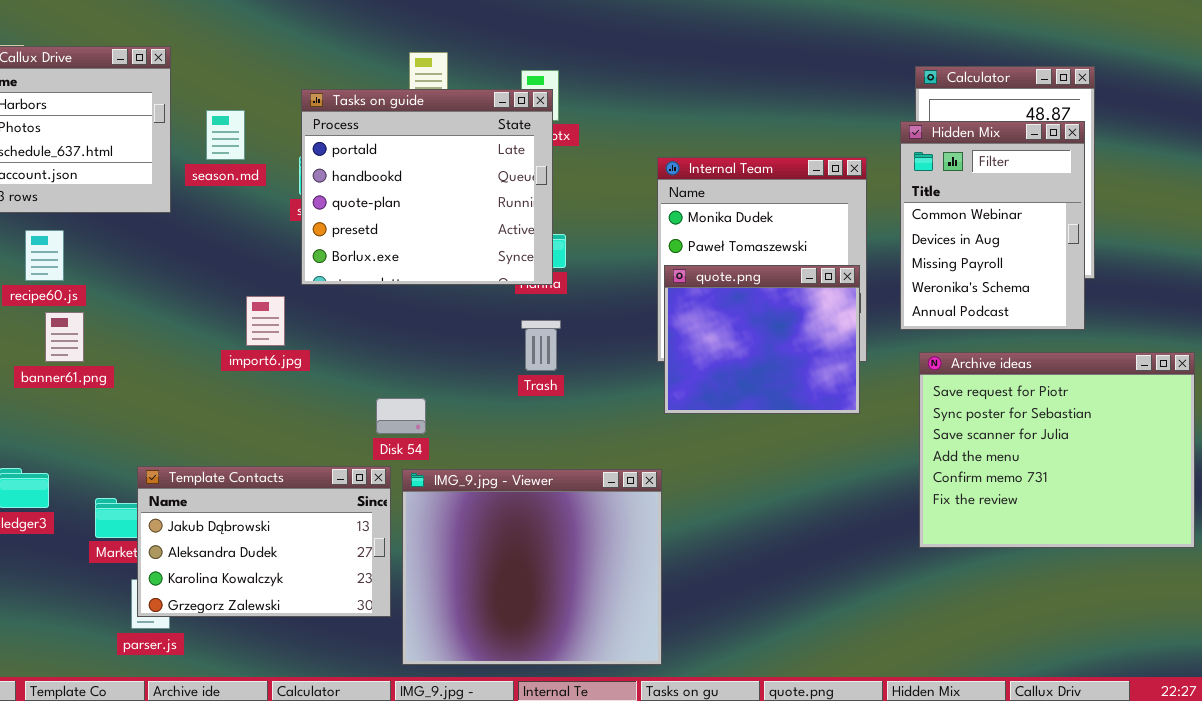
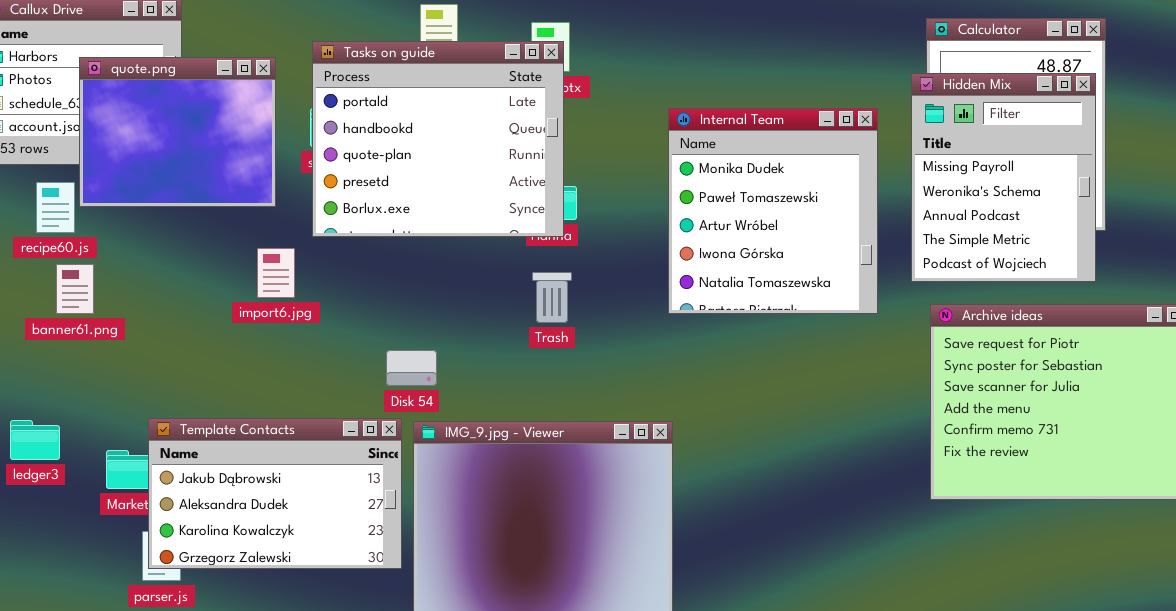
Hidden Mix: [900,121,1085,330] -> [911,73,1096,282], scrolled down 2 rows
quote.png: [664,265,860,414] -> [79,57,276,207], moved

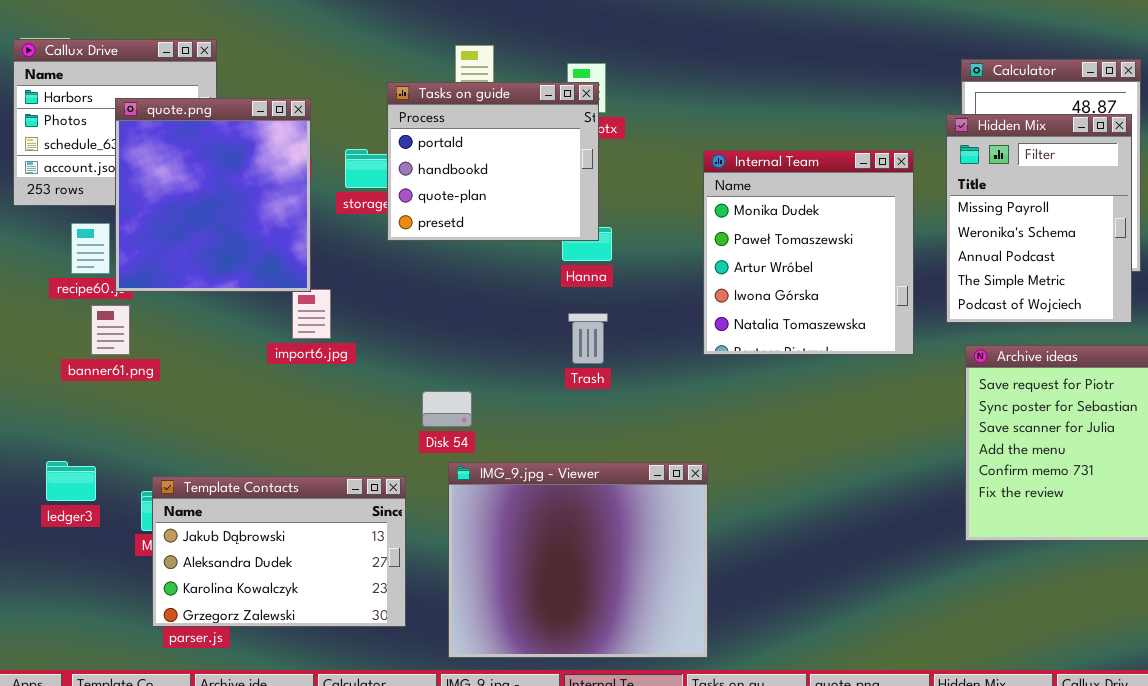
Tasks on guide: [312,41,564,237] -> [387,82,599,241], resized
quote.png: [79,57,276,207] -> [115,98,311,292], resized
Template Contacts: [148,418,402,569] -> [152,476,406,627], moved

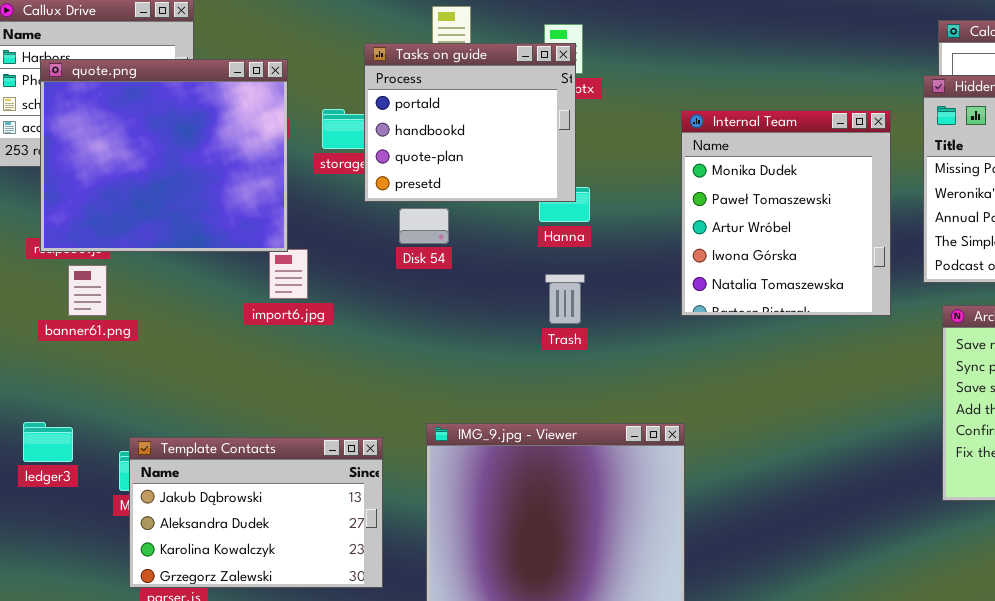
quote.png: [115,98,311,292] -> [40,59,288,252], resized
Disk 54: [422,391,472,427] -> [399,208,449,244], moved

